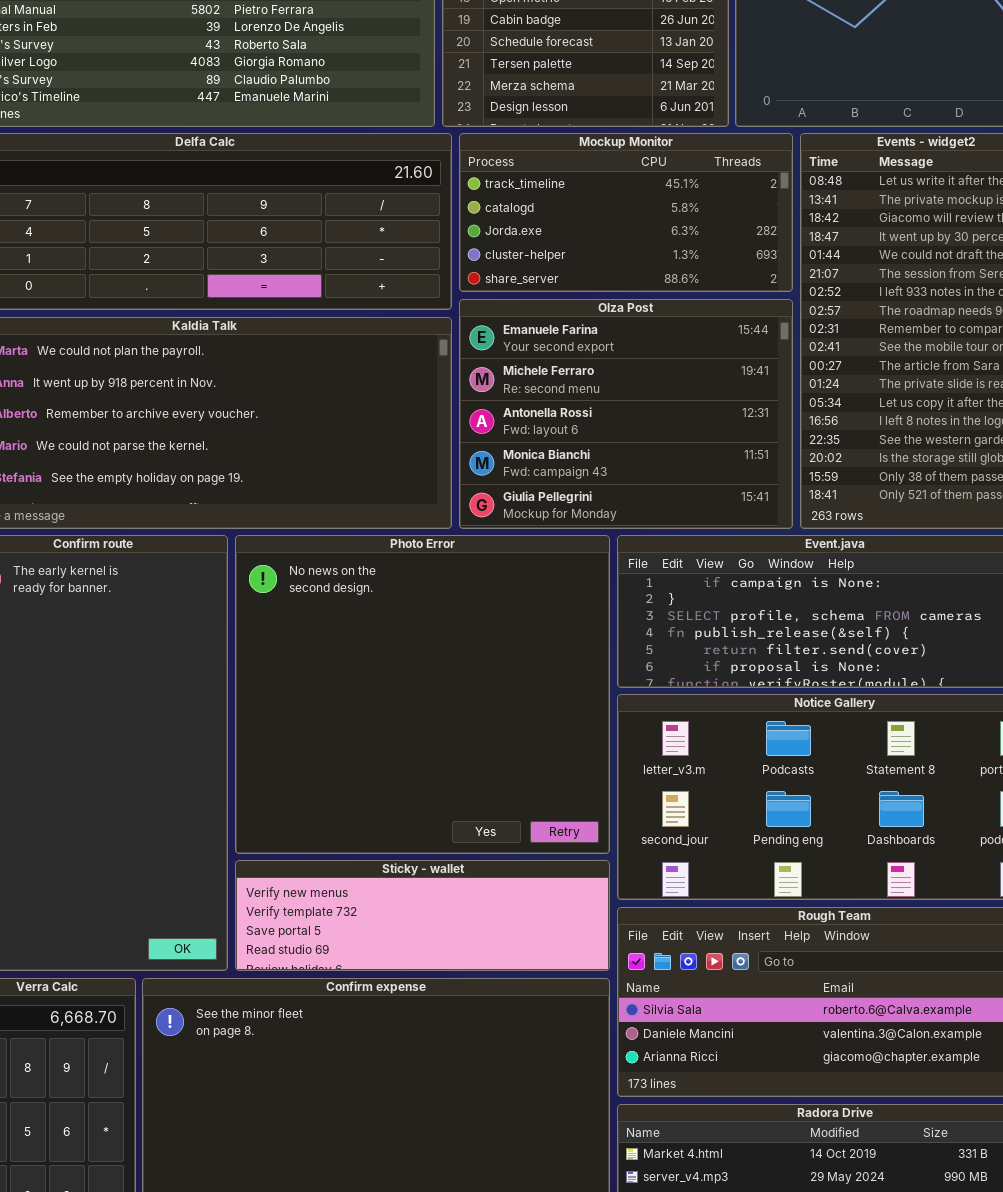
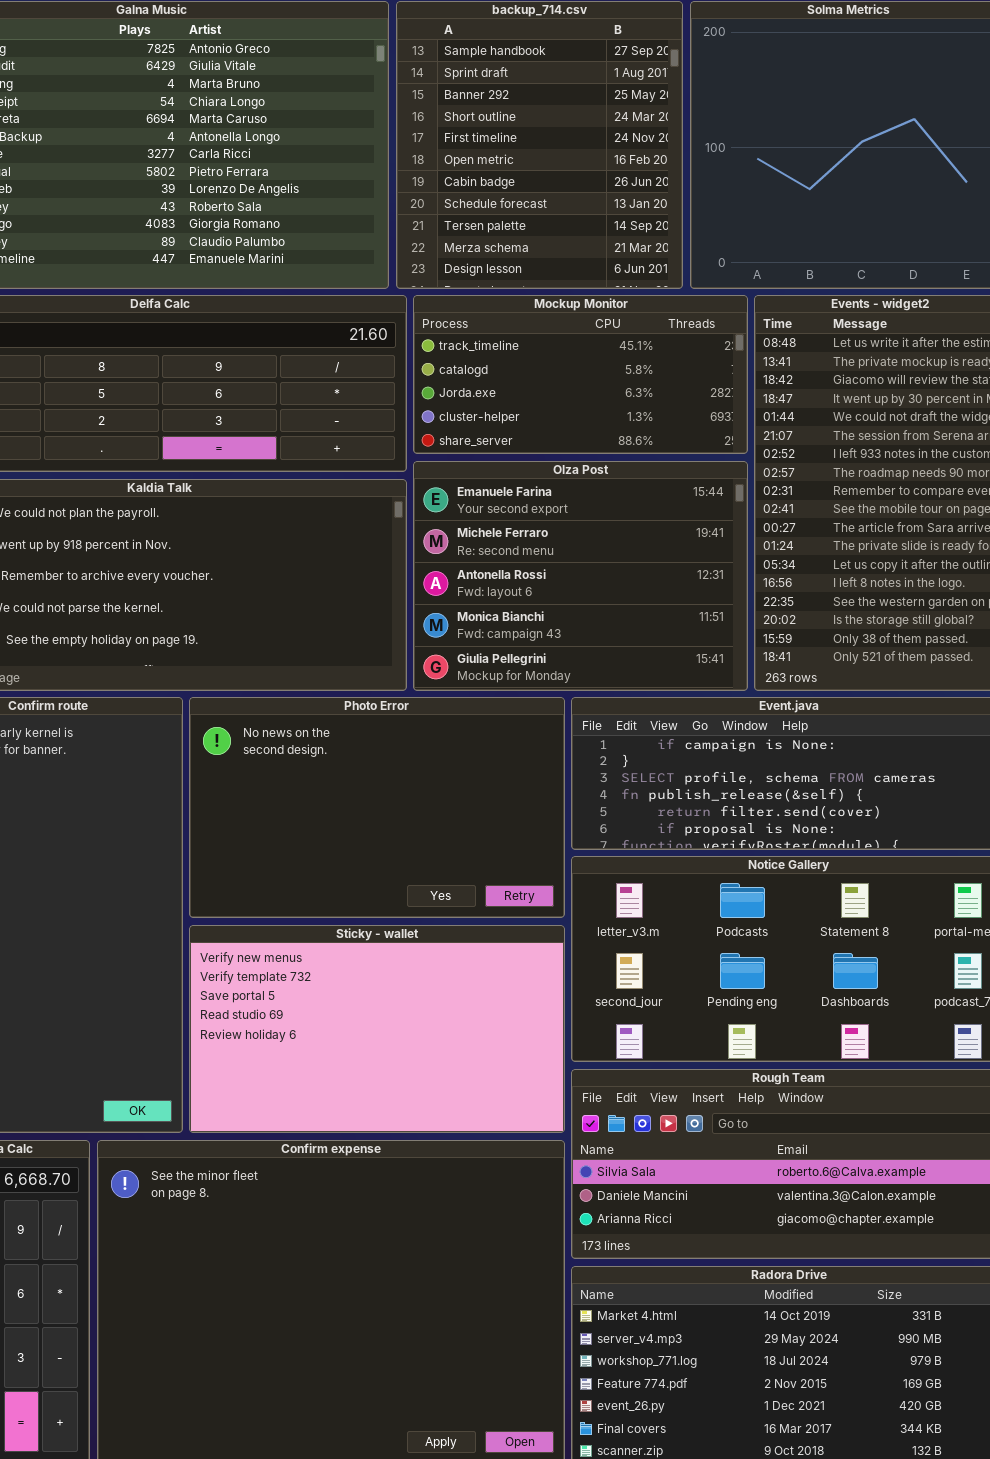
Photo Error: [235,535,610,854] -> [189,697,565,918], resized
Sticky - wallet: [235,860,610,971] -> [189,925,565,1133], resized

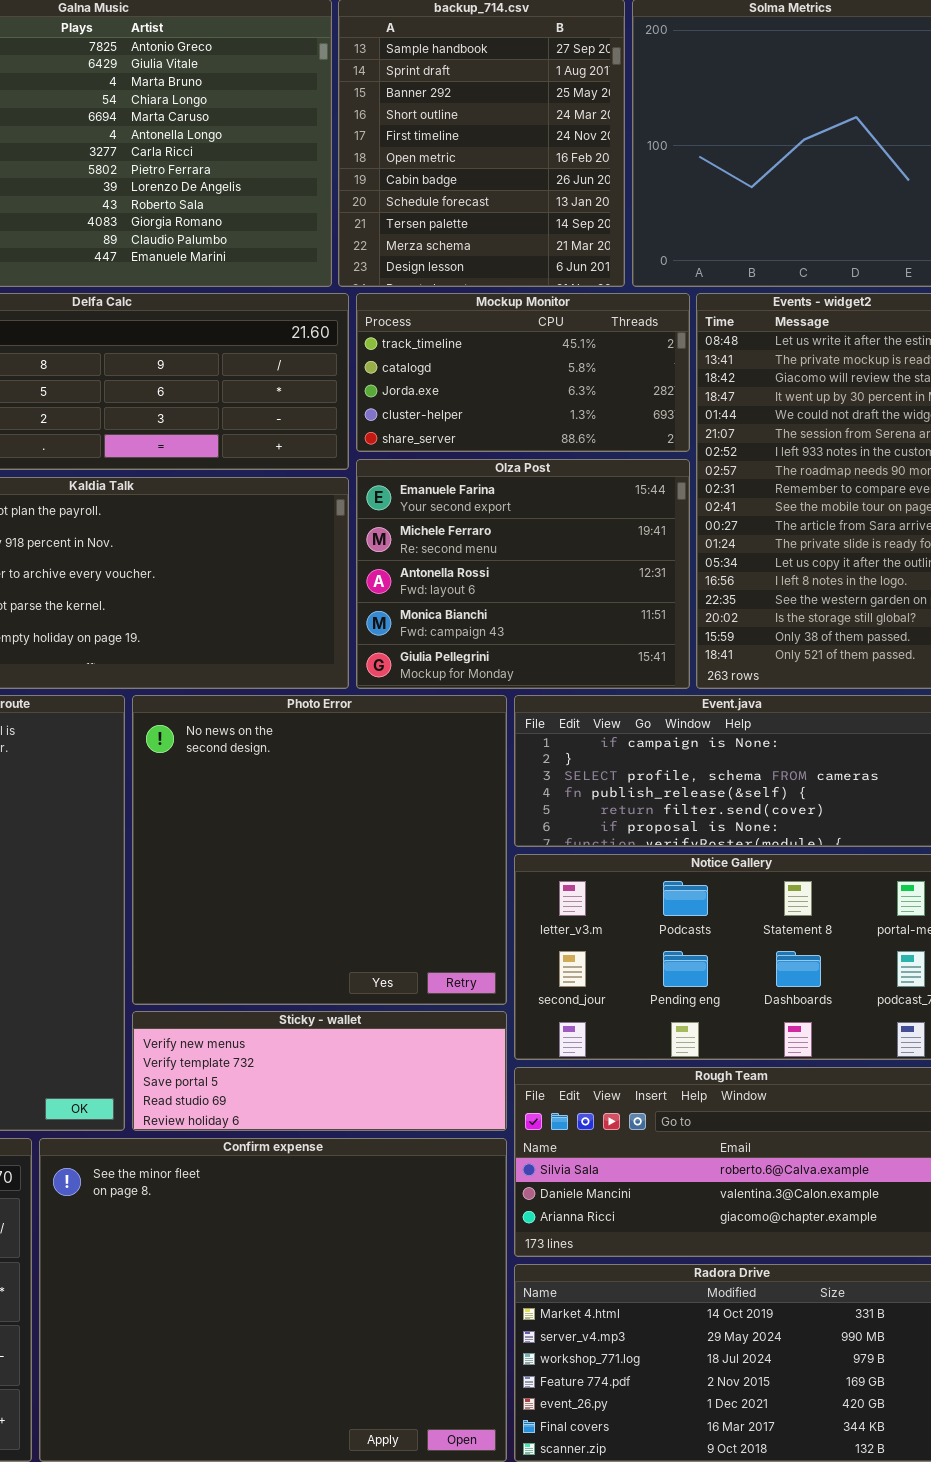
Photo Error: [189,697,565,918] -> [132,695,507,1005], resized
Sticky - wallet: [189,925,565,1133] -> [132,1011,507,1131], resized

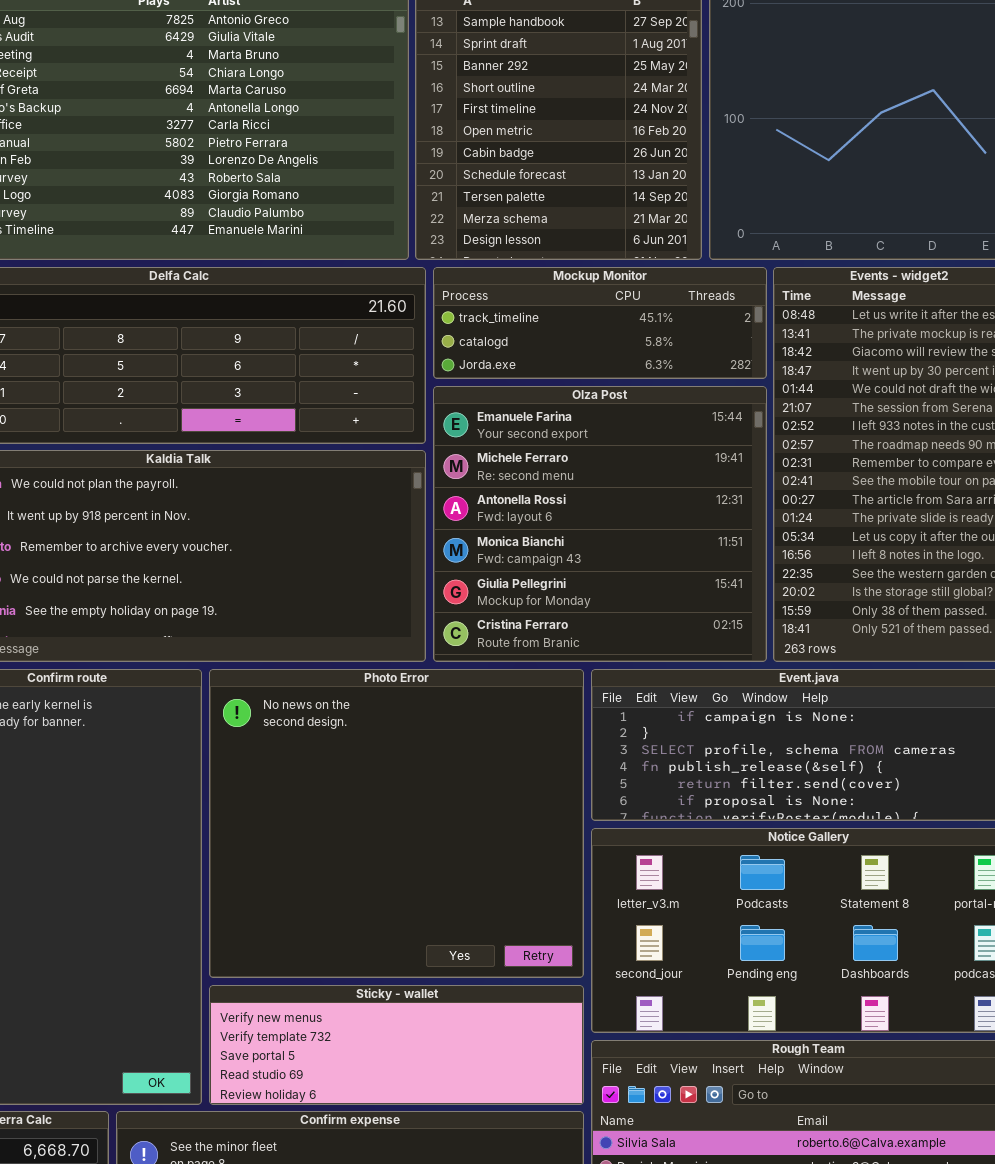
Mockup Monitor: [356,293,690,452] -> [433,267,767,379], resized
Olza Post: [356,459,690,689] -> [433,386,767,662], resized

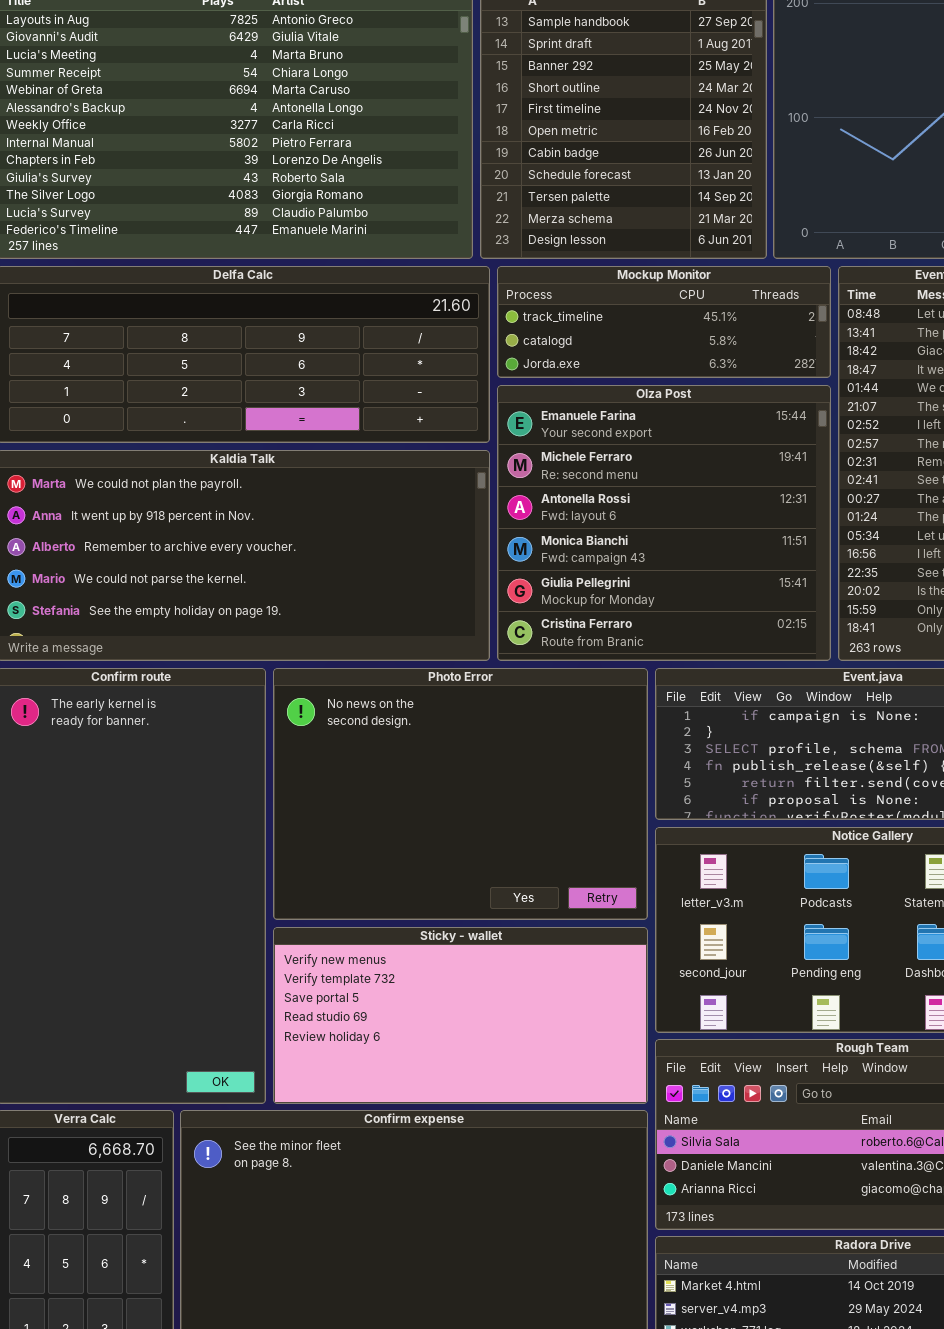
Photo Error: [209,669,584,978] -> [273,668,648,920], resized
Sticky - wallet: [209,985,584,1105] -> [273,927,648,1104], resized

